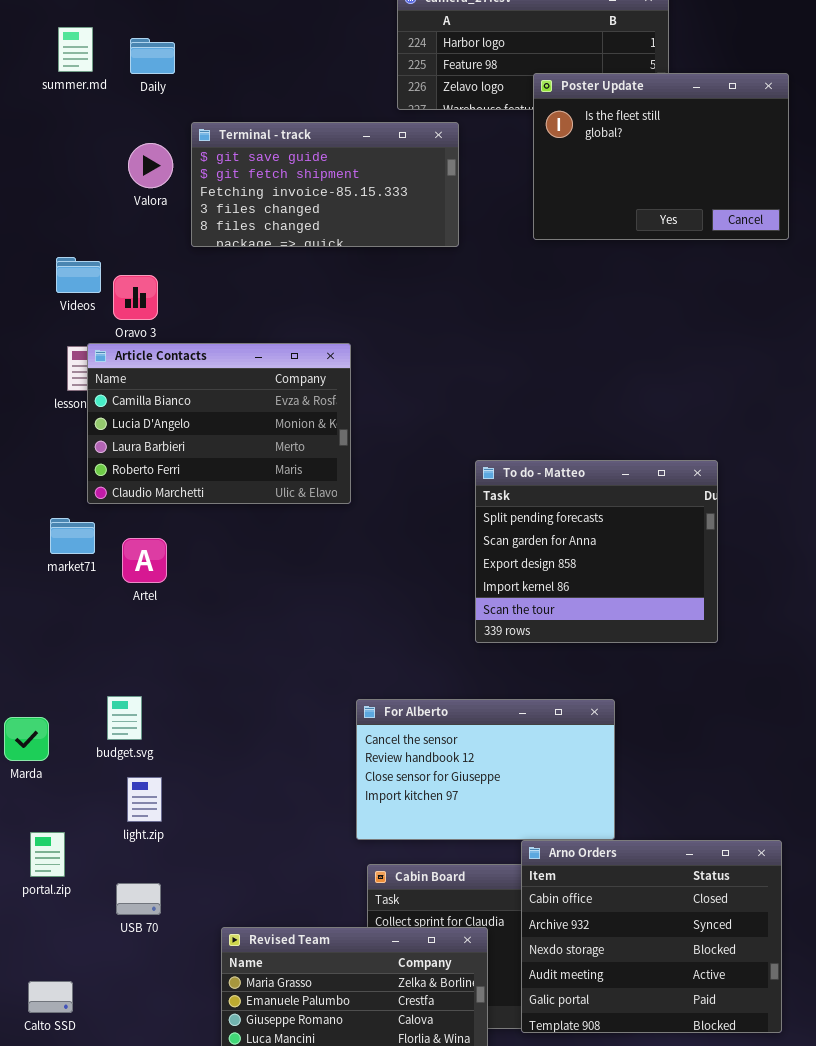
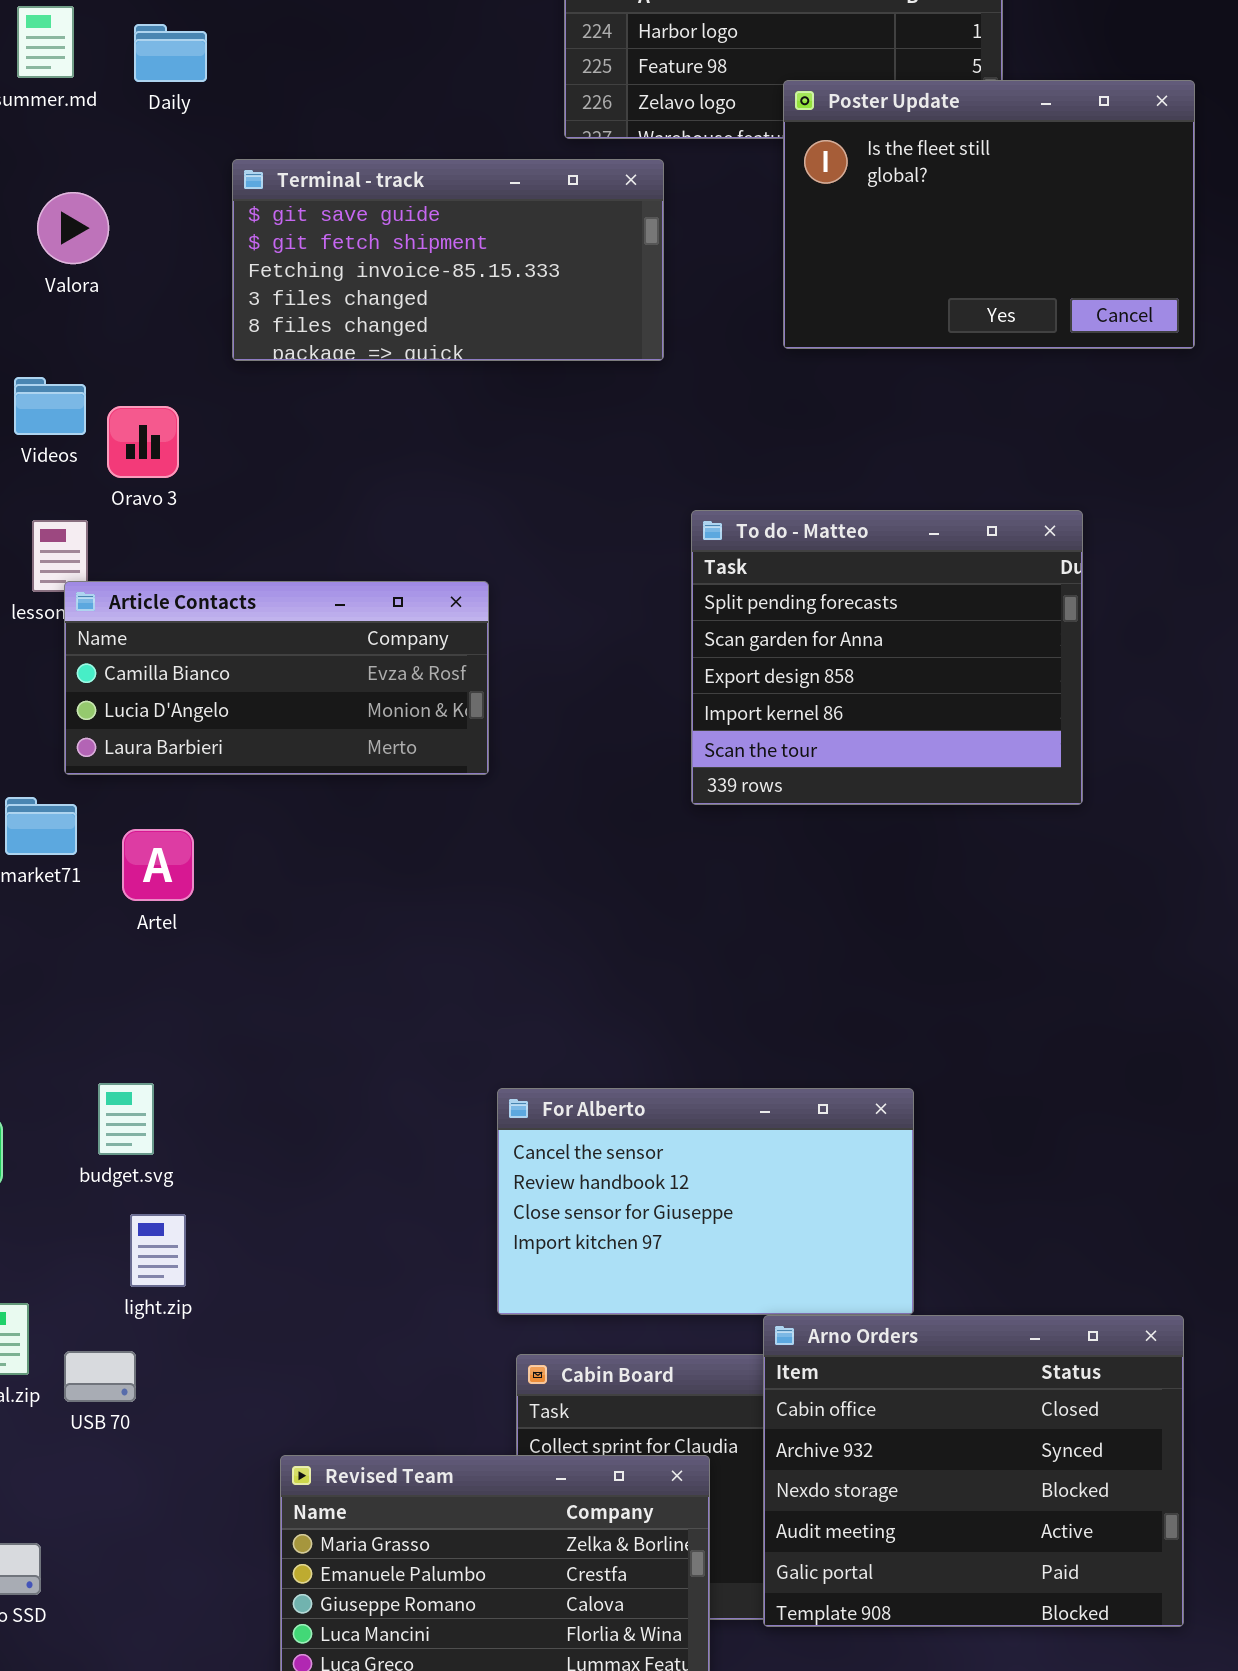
Valora: [128,143,173,188] -> [37,192,109,264], moved
Article Contacts: [87,343,351,504] -> [64,581,489,775], resized
To do - Matteo: [475,460,718,643] -> [691,510,1083,805], moved
USB 70: [116,883,161,915] -> [64,1351,136,1402], moved

